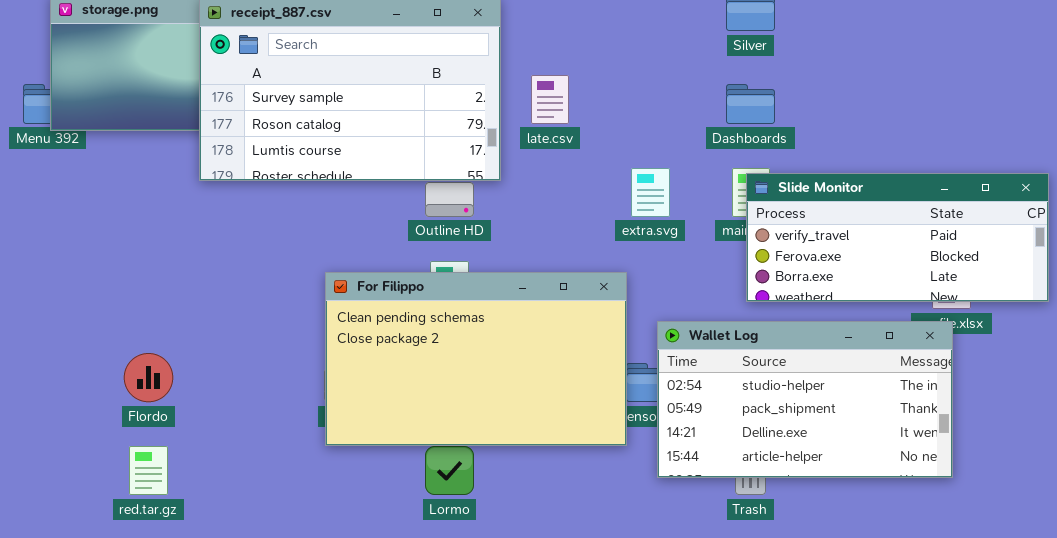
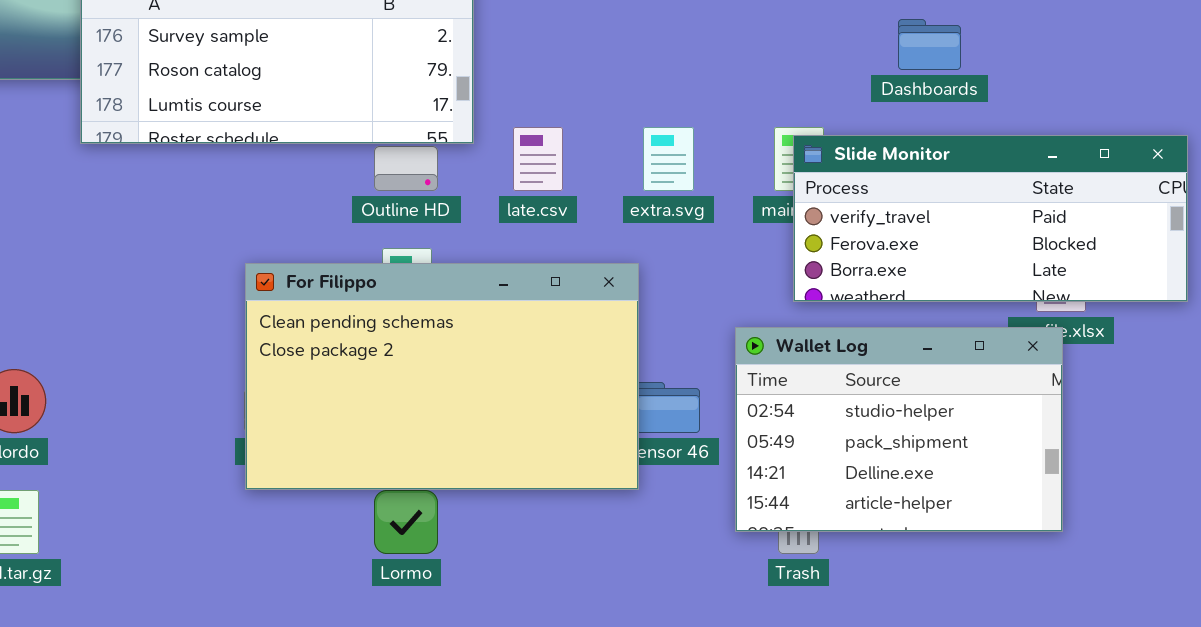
late.csv: [531,75,569,124] -> [513,127,563,191], moved
Dashboards: [726,84,775,124] -> [898,19,961,70], moved
Wallet Log: [657,321,953,478] -> [735,327,1063,532], resized

